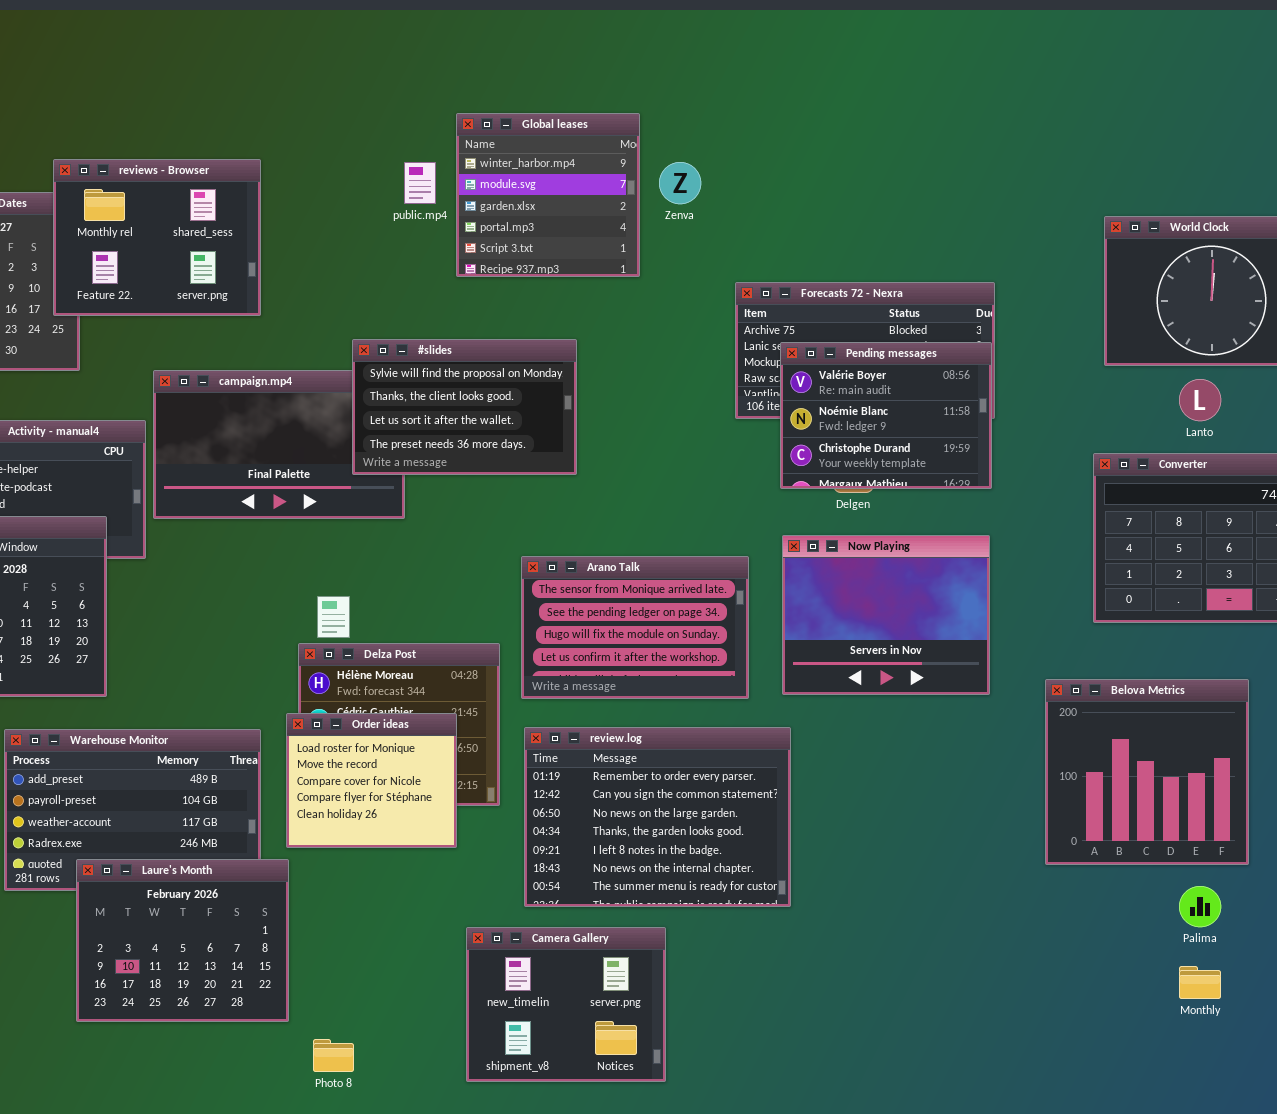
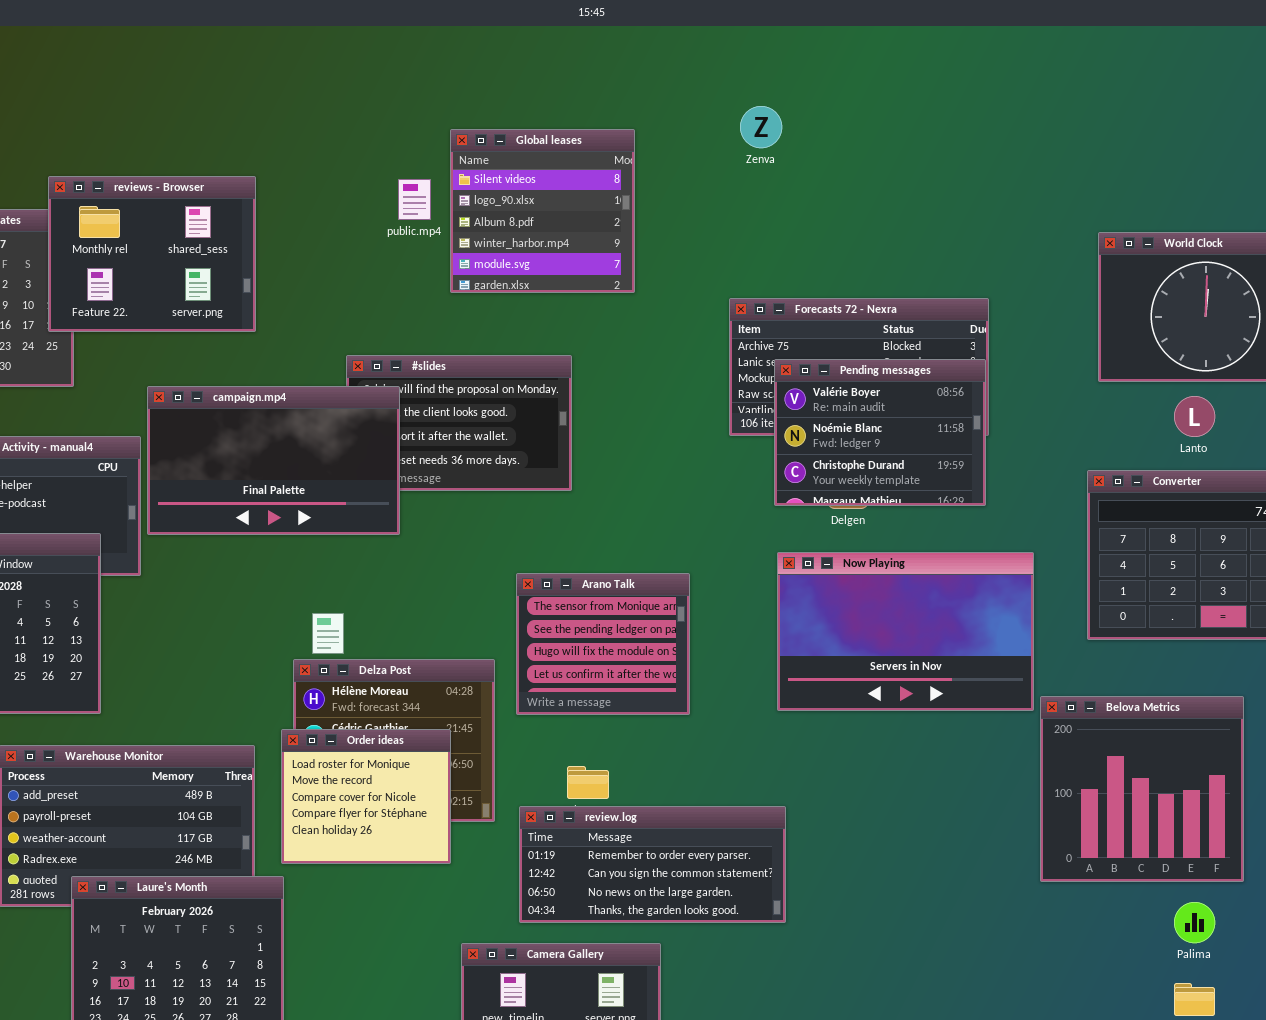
Global leases: [456,113,640,277] -> [450,129,635,293], scrolled up 3 rows
Zenva: [659,162,701,204] -> [740,106,782,148], moved
campaign.mp4: [153,370,405,519] -> [147,386,400,535], raised
Now Playing: [782,535,990,695] -> [777,552,1034,711], resized
Arano Talk: [521,556,749,699] -> [516,573,690,715], resized
review.log: [524,727,791,907] -> [519,806,786,923], resized

